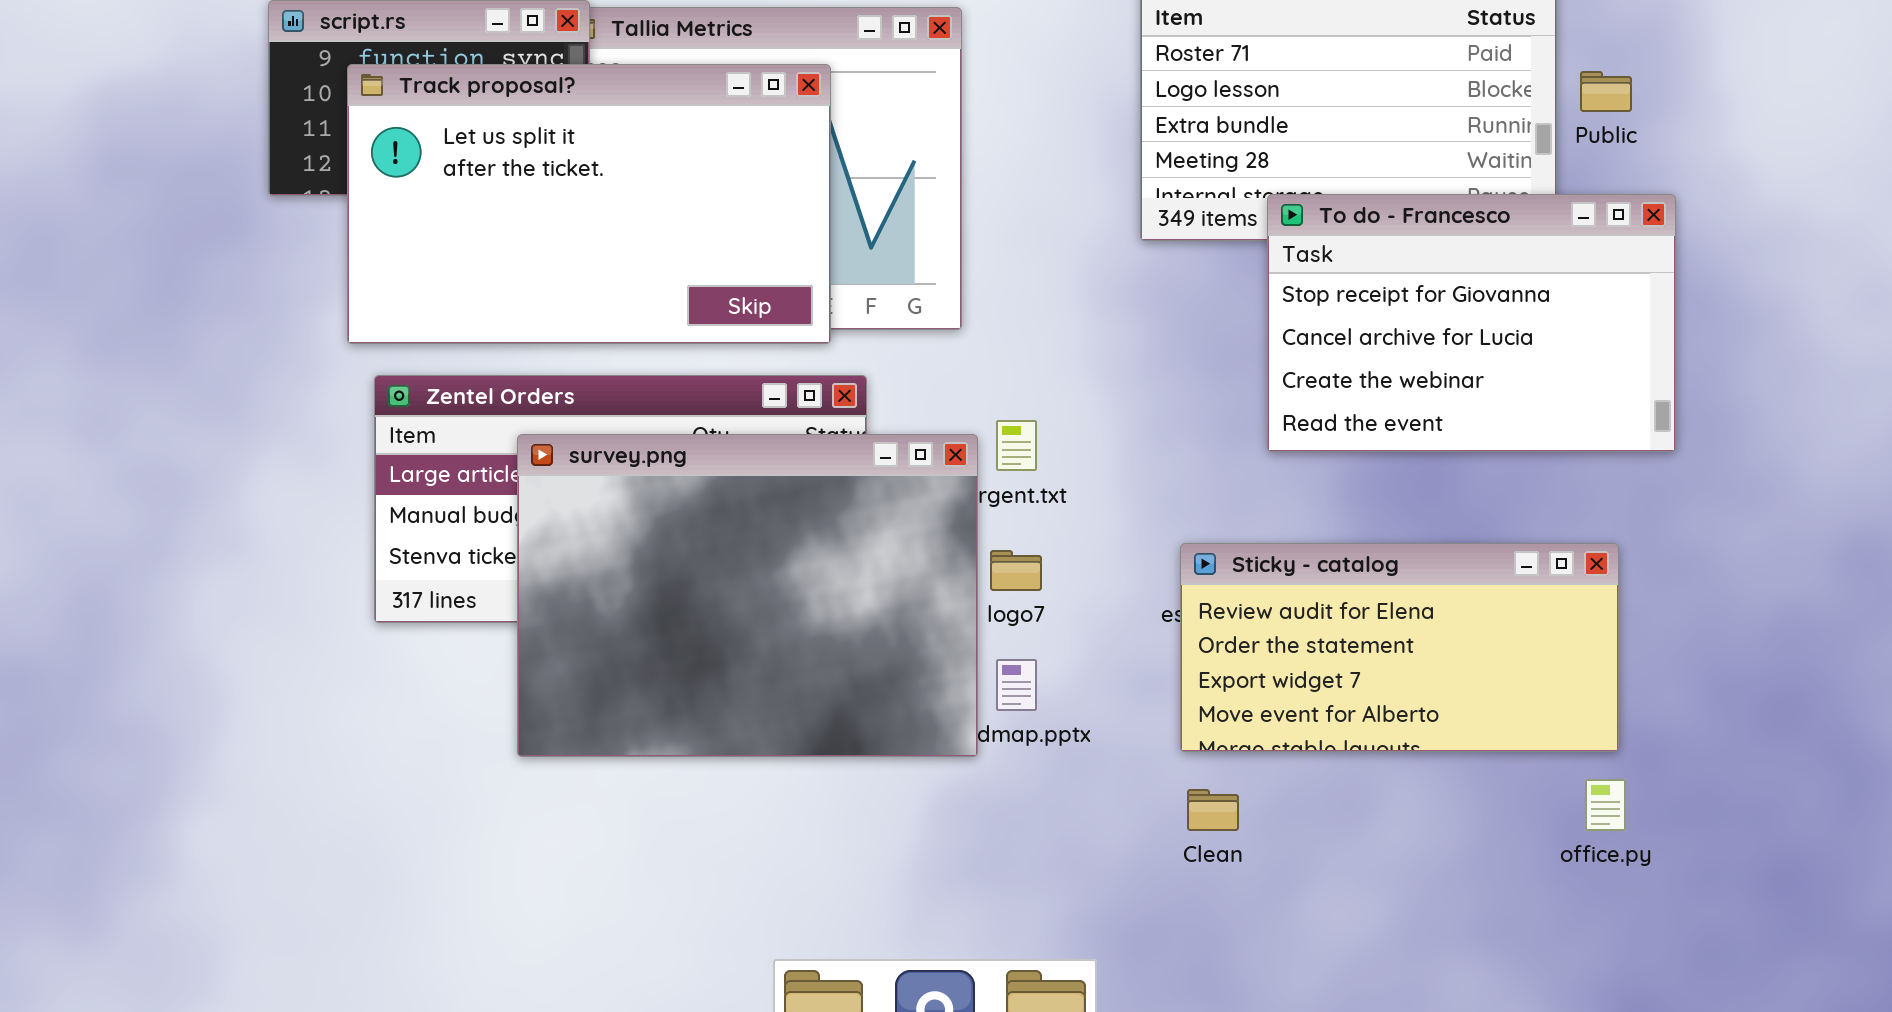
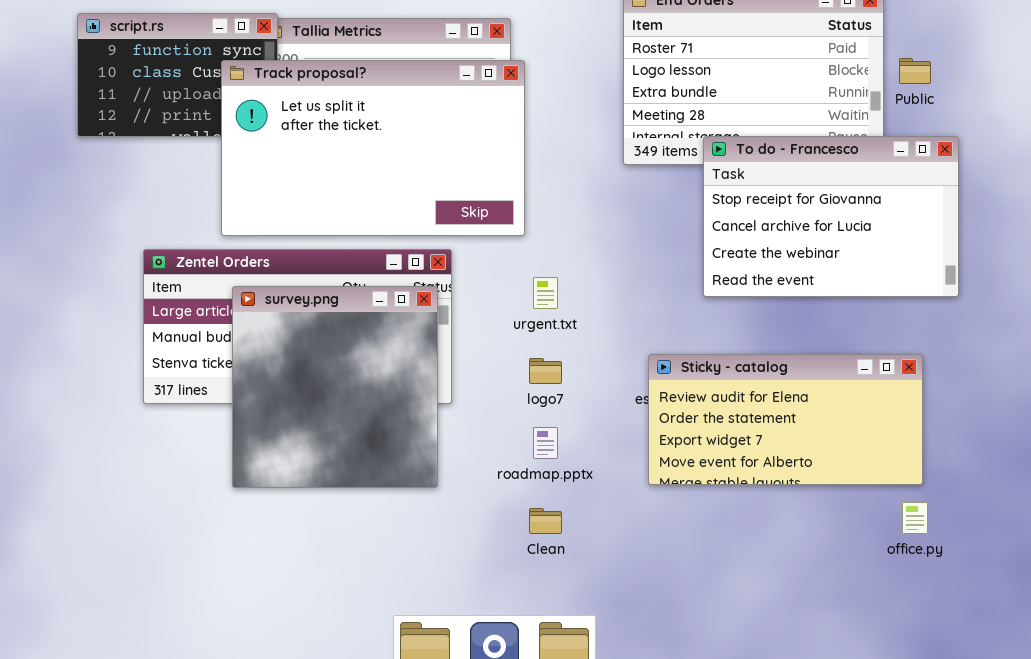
Track proposal?: [347,64,831,344] -> [221,60,525,236], moved
survey.png: [517,434,978,757] -> [232,286,438,488], resized
Clean: [1187,789,1239,831] -> [529,508,562,534], moved

